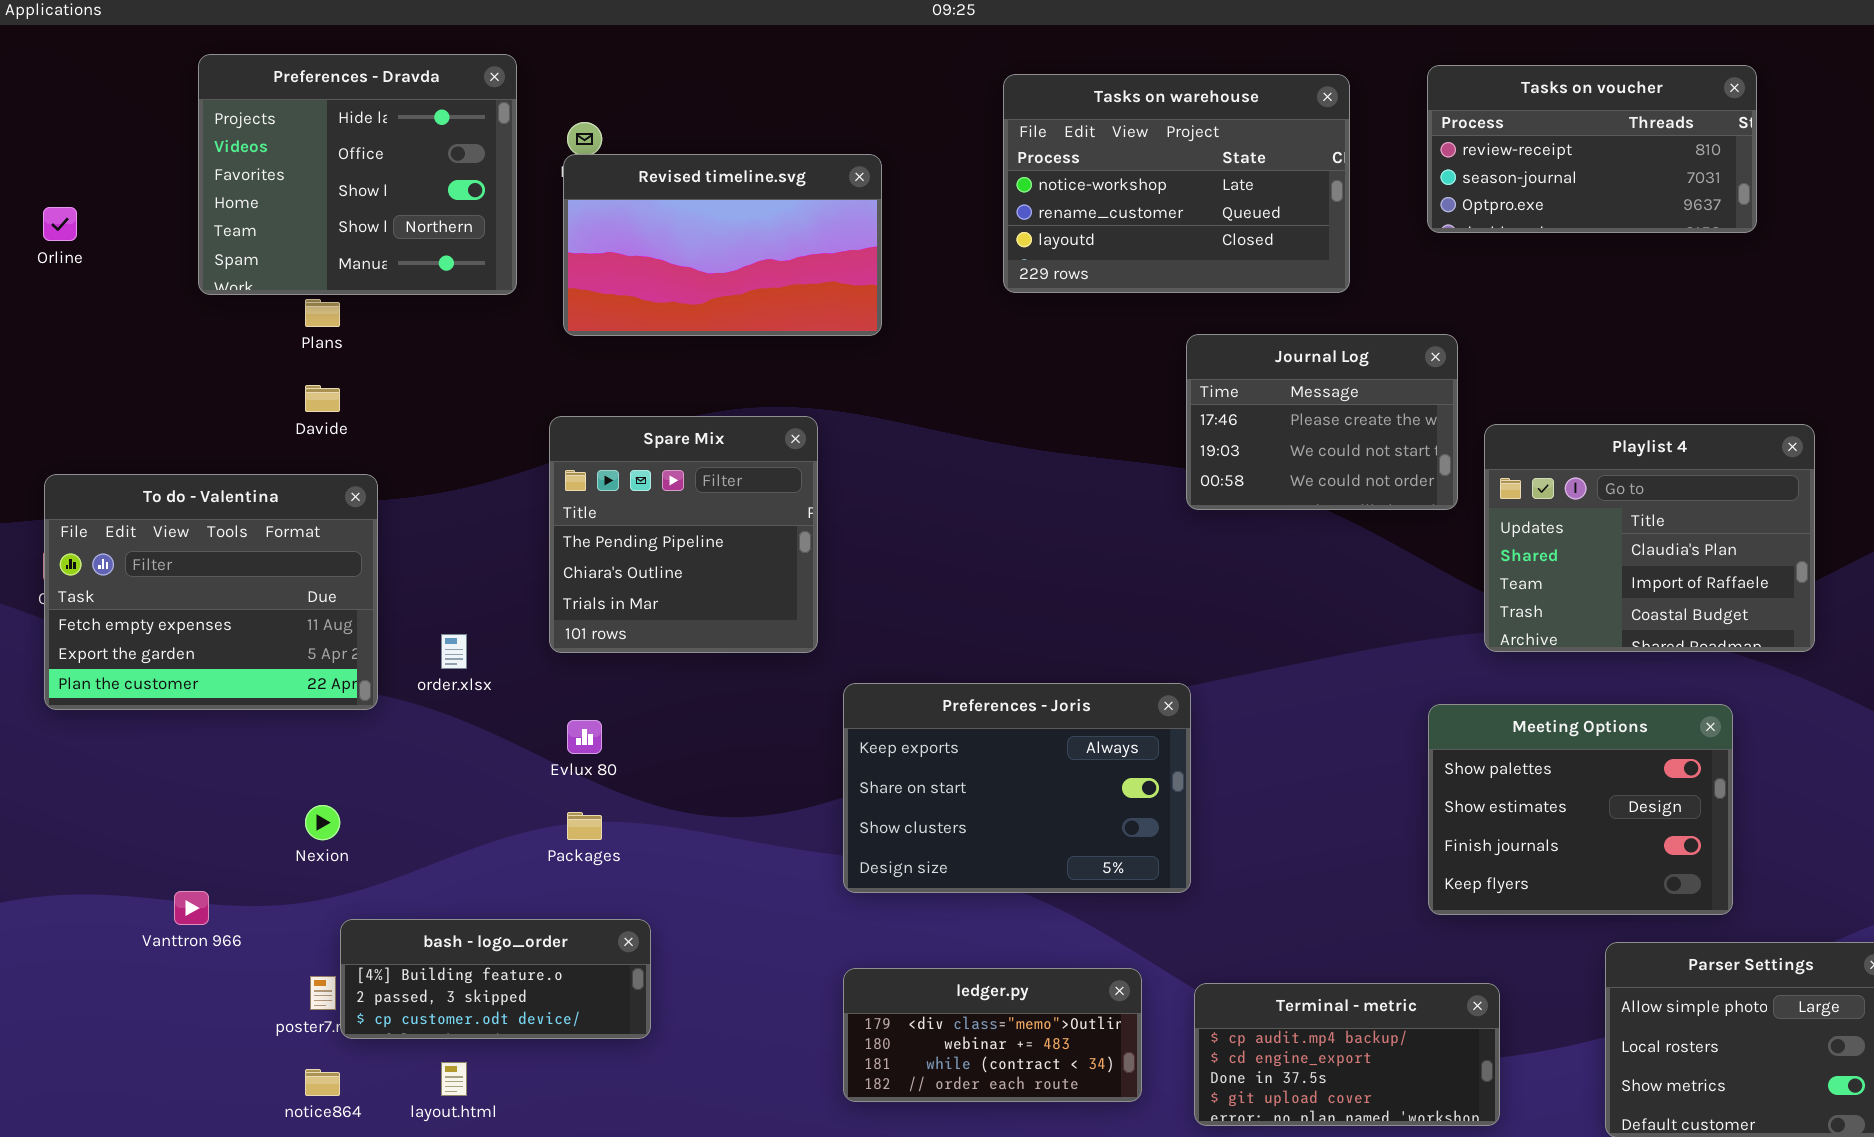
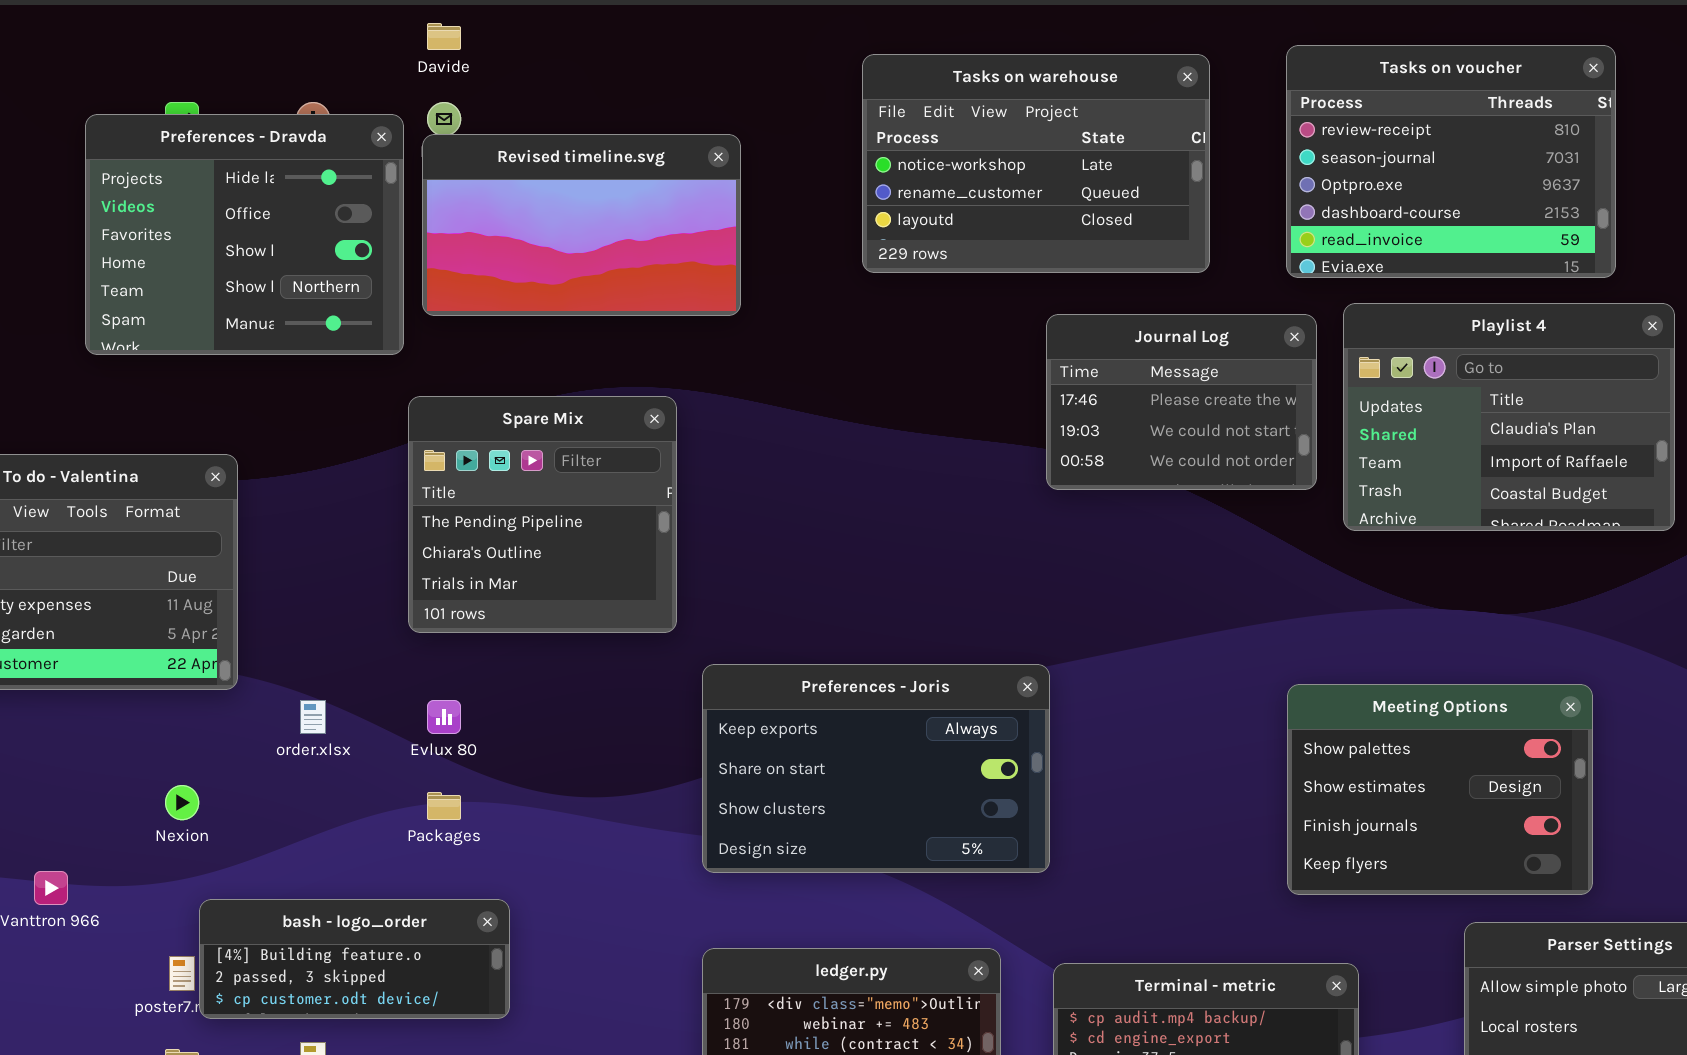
Preferences - Dravda: [198,54,517,295] -> [85,114,404,355], moved
Tasks on voucher: [1427,65,1757,233] -> [1286,45,1616,278], resized
Davide: [305,385,340,412] -> [427,23,461,50], moved
Playlist 4: [1484,424,1815,652] -> [1343,303,1675,531], moved
order.xlsx: [441,634,467,669] -> [300,700,326,734], moved

